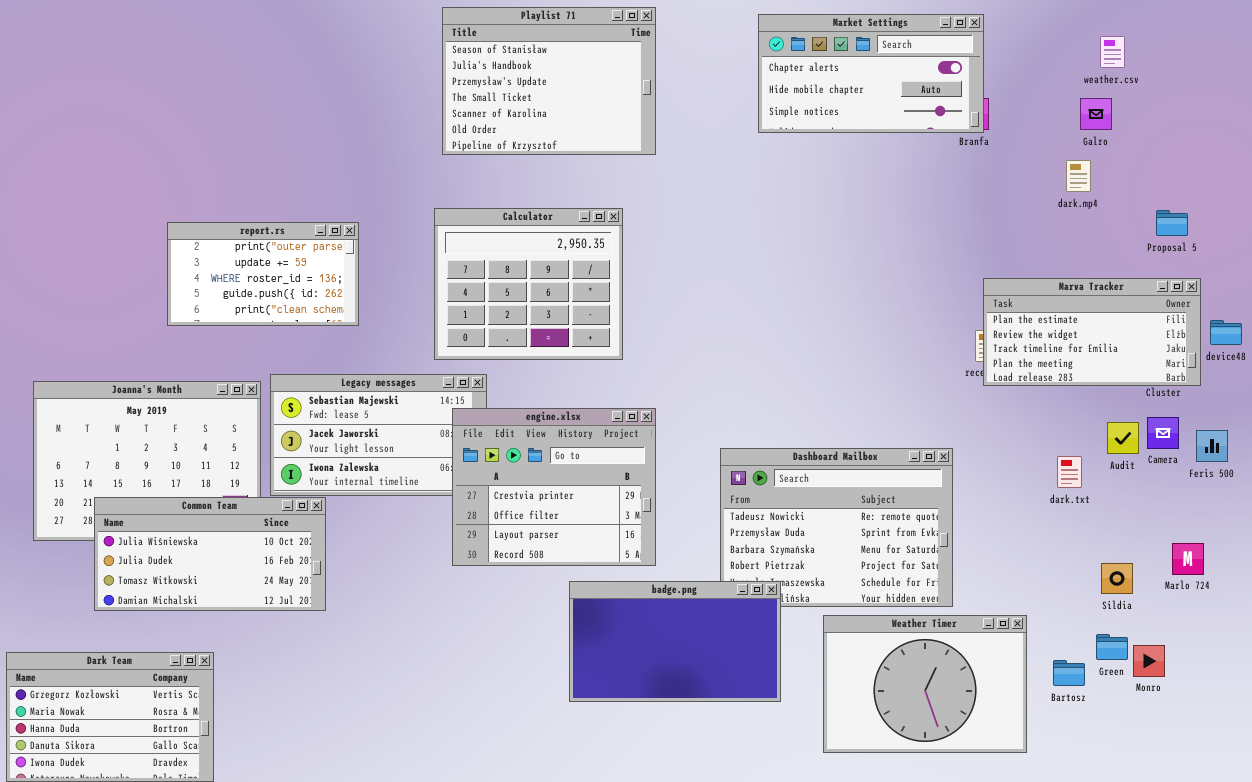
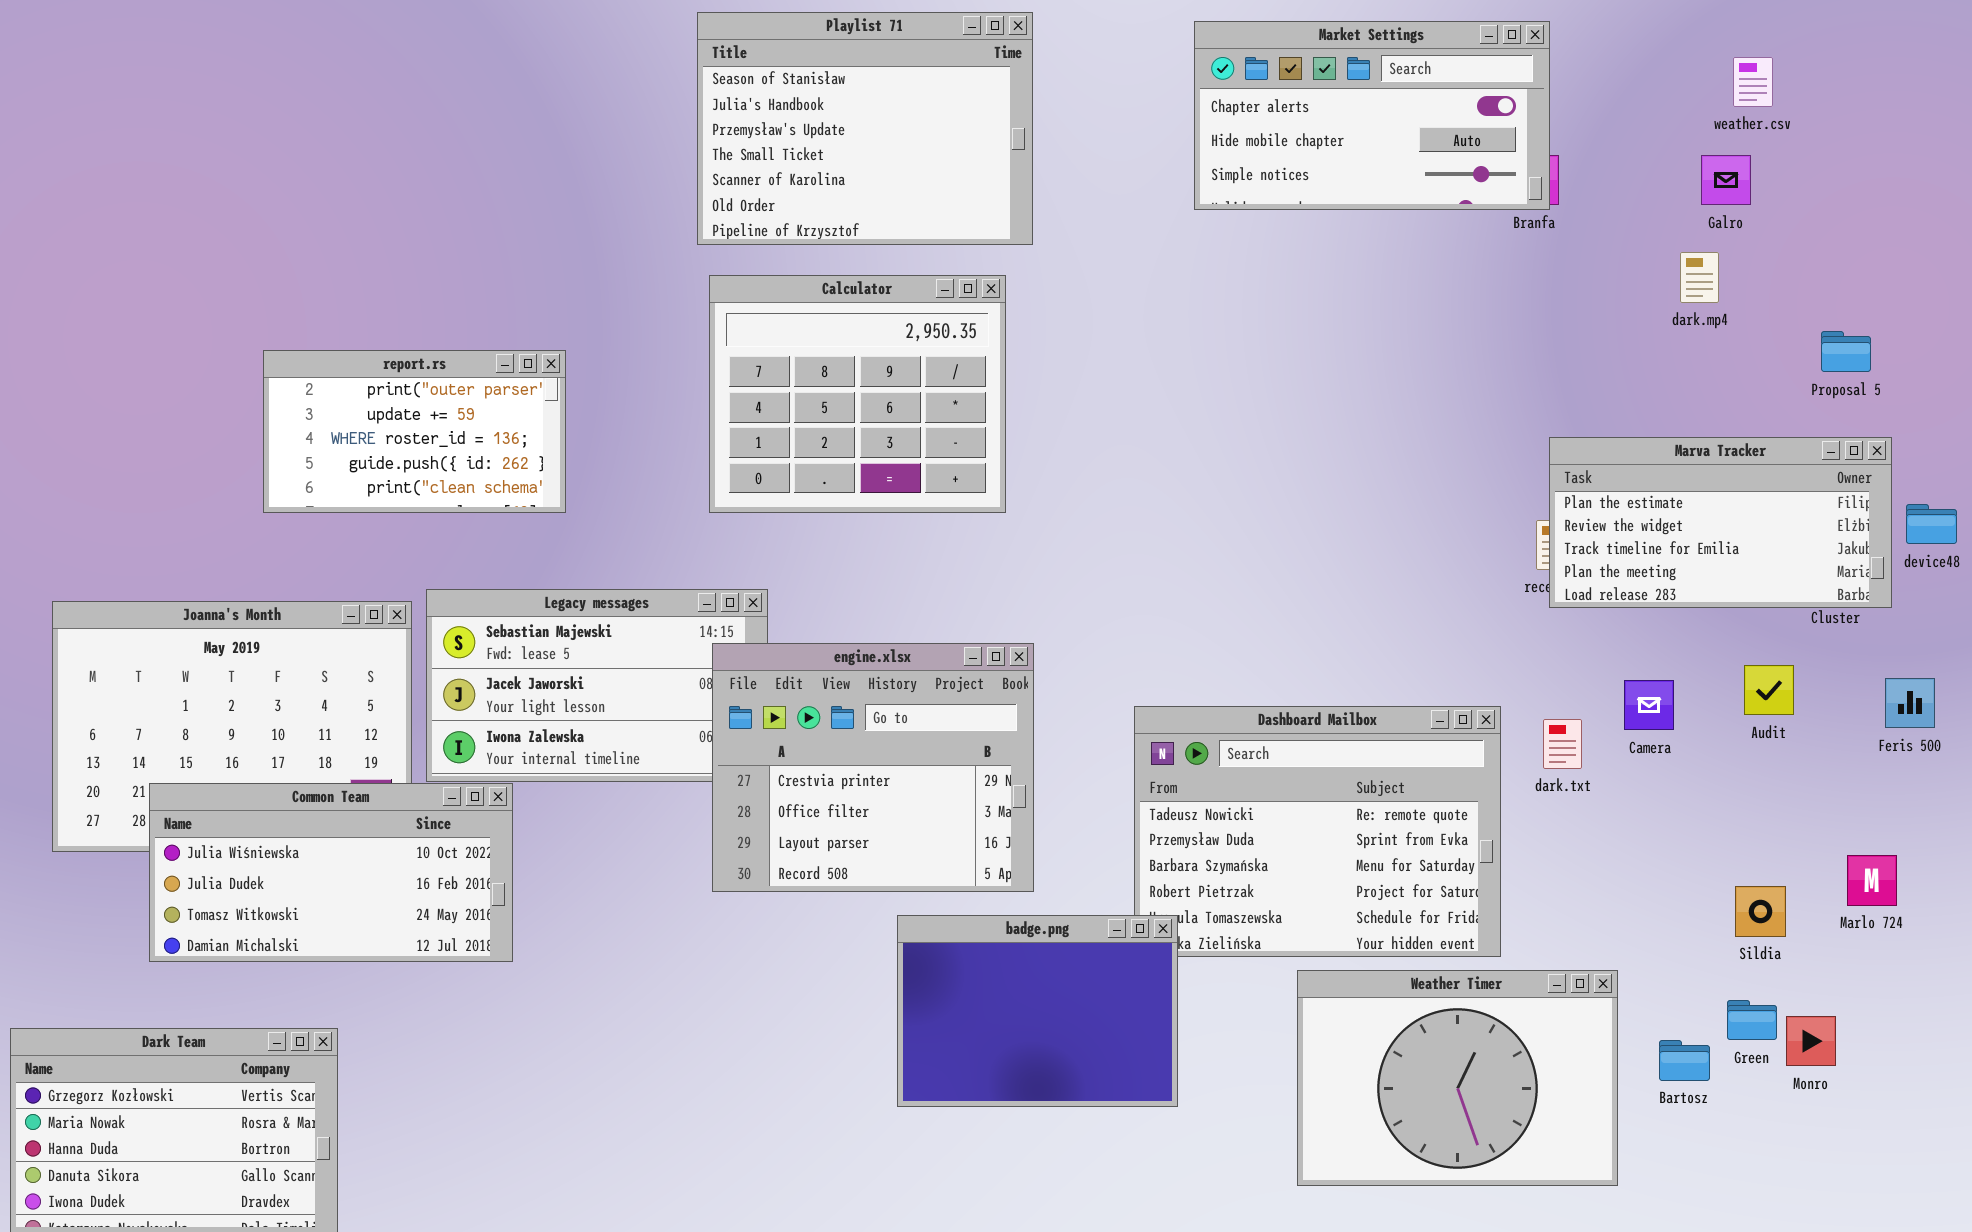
Calculator: [434,208,623,360] -> [709,275,1006,513], moved
Camera: [1147,417,1179,449] -> [1624,680,1674,730], moved
dark.txt: [1057,456,1082,488] -> [1543,719,1582,769], moved
badge.png: [569,581,781,702] -> [897,915,1178,1107], resized

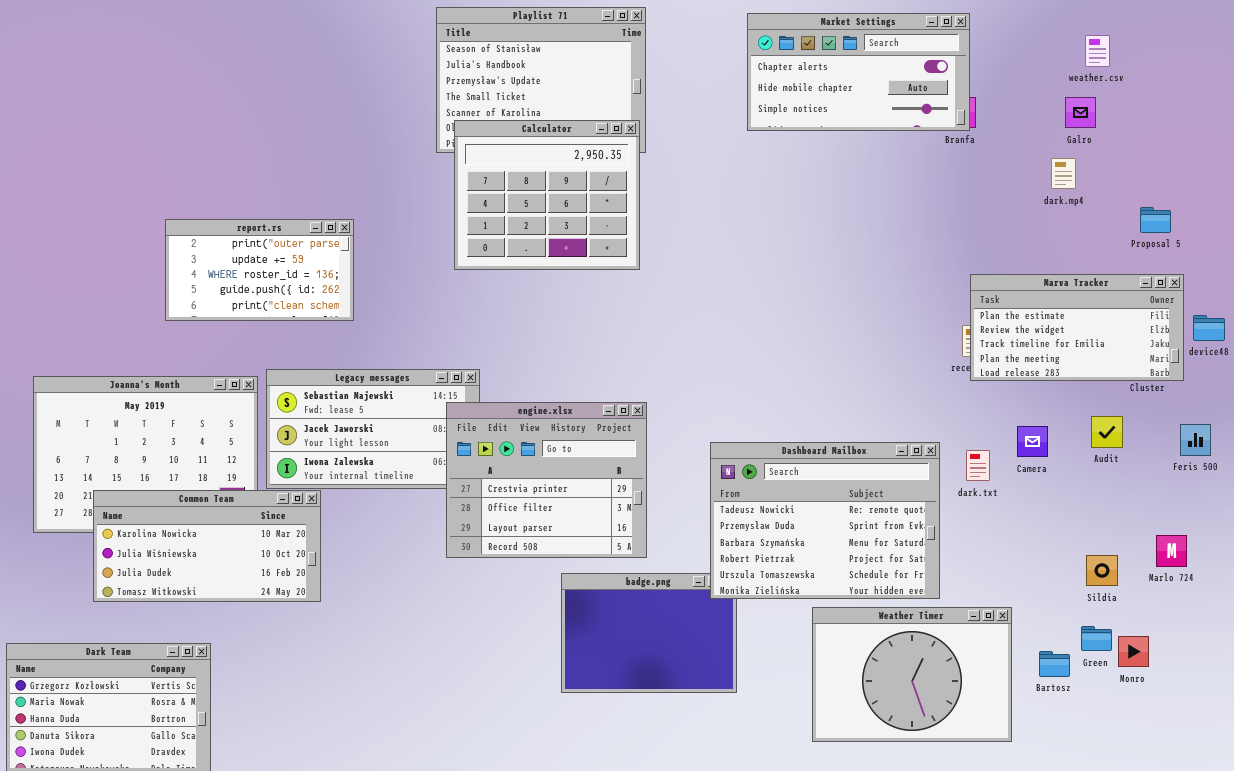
Calculator: [709,275,1006,513] -> [454,120,640,270], moved
Dashboard Mailbox: [1134,706,1501,957] -> [710,442,940,599], raised
Common Team: [149,783,513,962] -> [93,490,321,602], scrolled up 1 row

